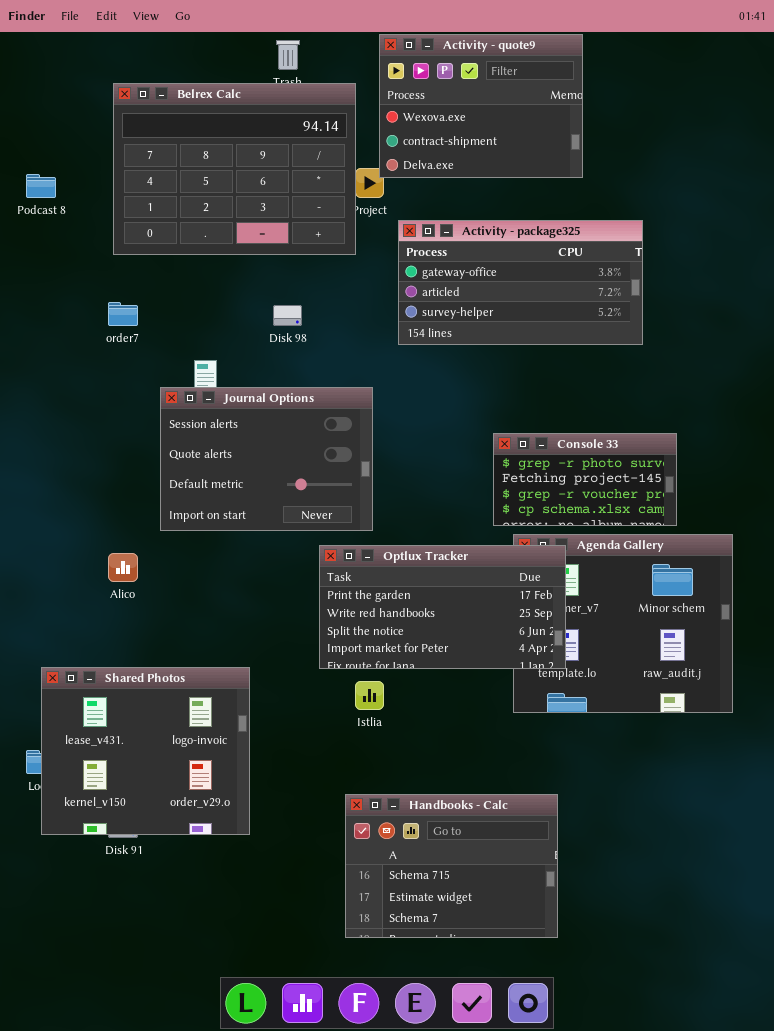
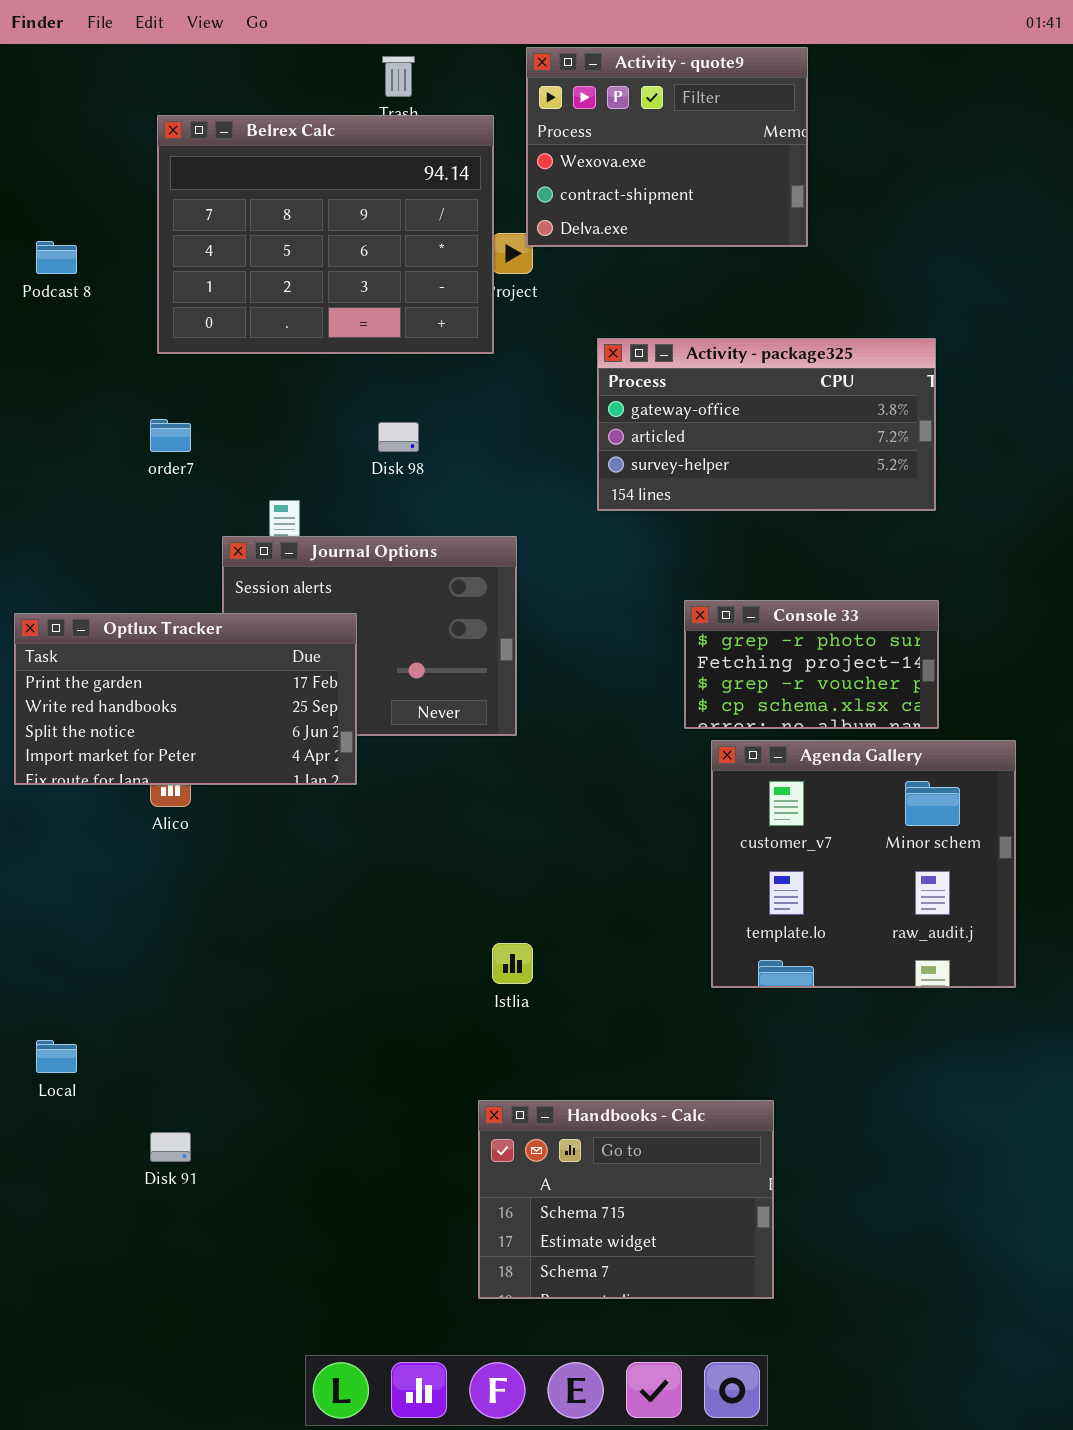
Activity - package325: [398,220,643,345] -> [597,338,936,511], moved
Optlux Tracker: [319,545,566,669] -> [14,613,357,785], moved
Shared Photos: [41,667,250,835] -> none, closed

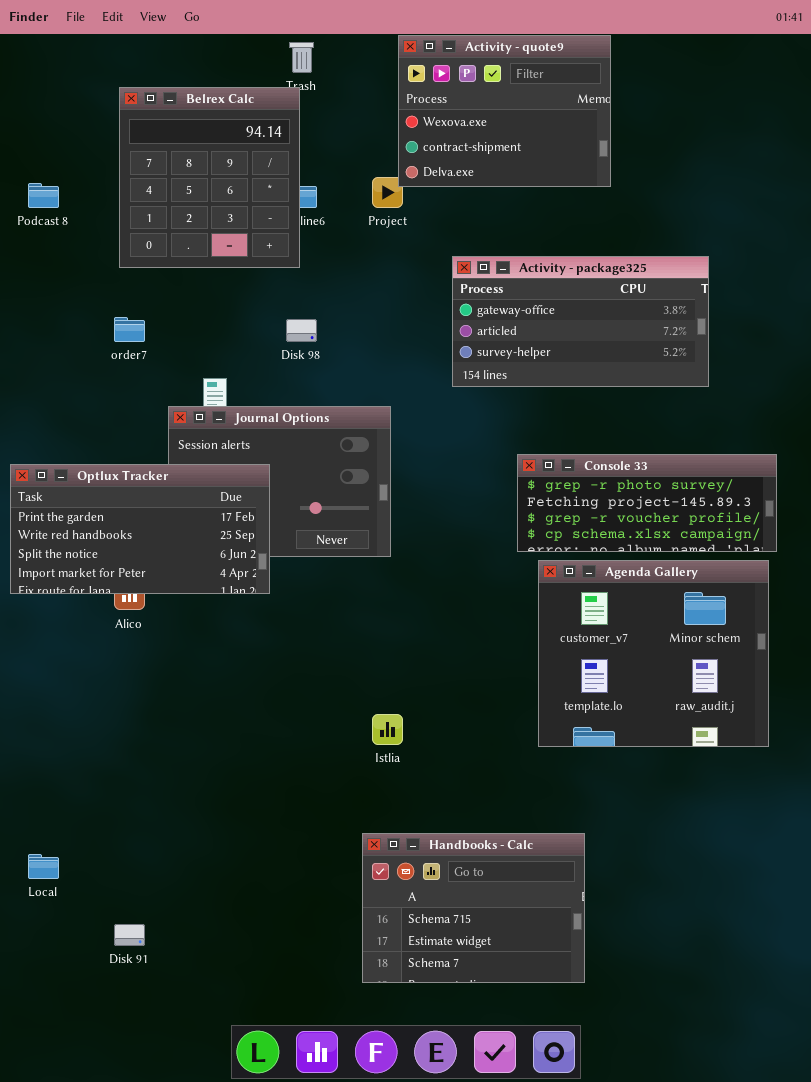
Belrex Calc: [157,115,494,354] -> [119,87,300,268], resized
Console 33: [684,600,939,729] -> [517,454,777,552], resized
Local: [36,1040,77,1073] -> [28,854,59,879], moved
Disk 91: [150,1132,191,1162] -> [114,924,145,946], moved

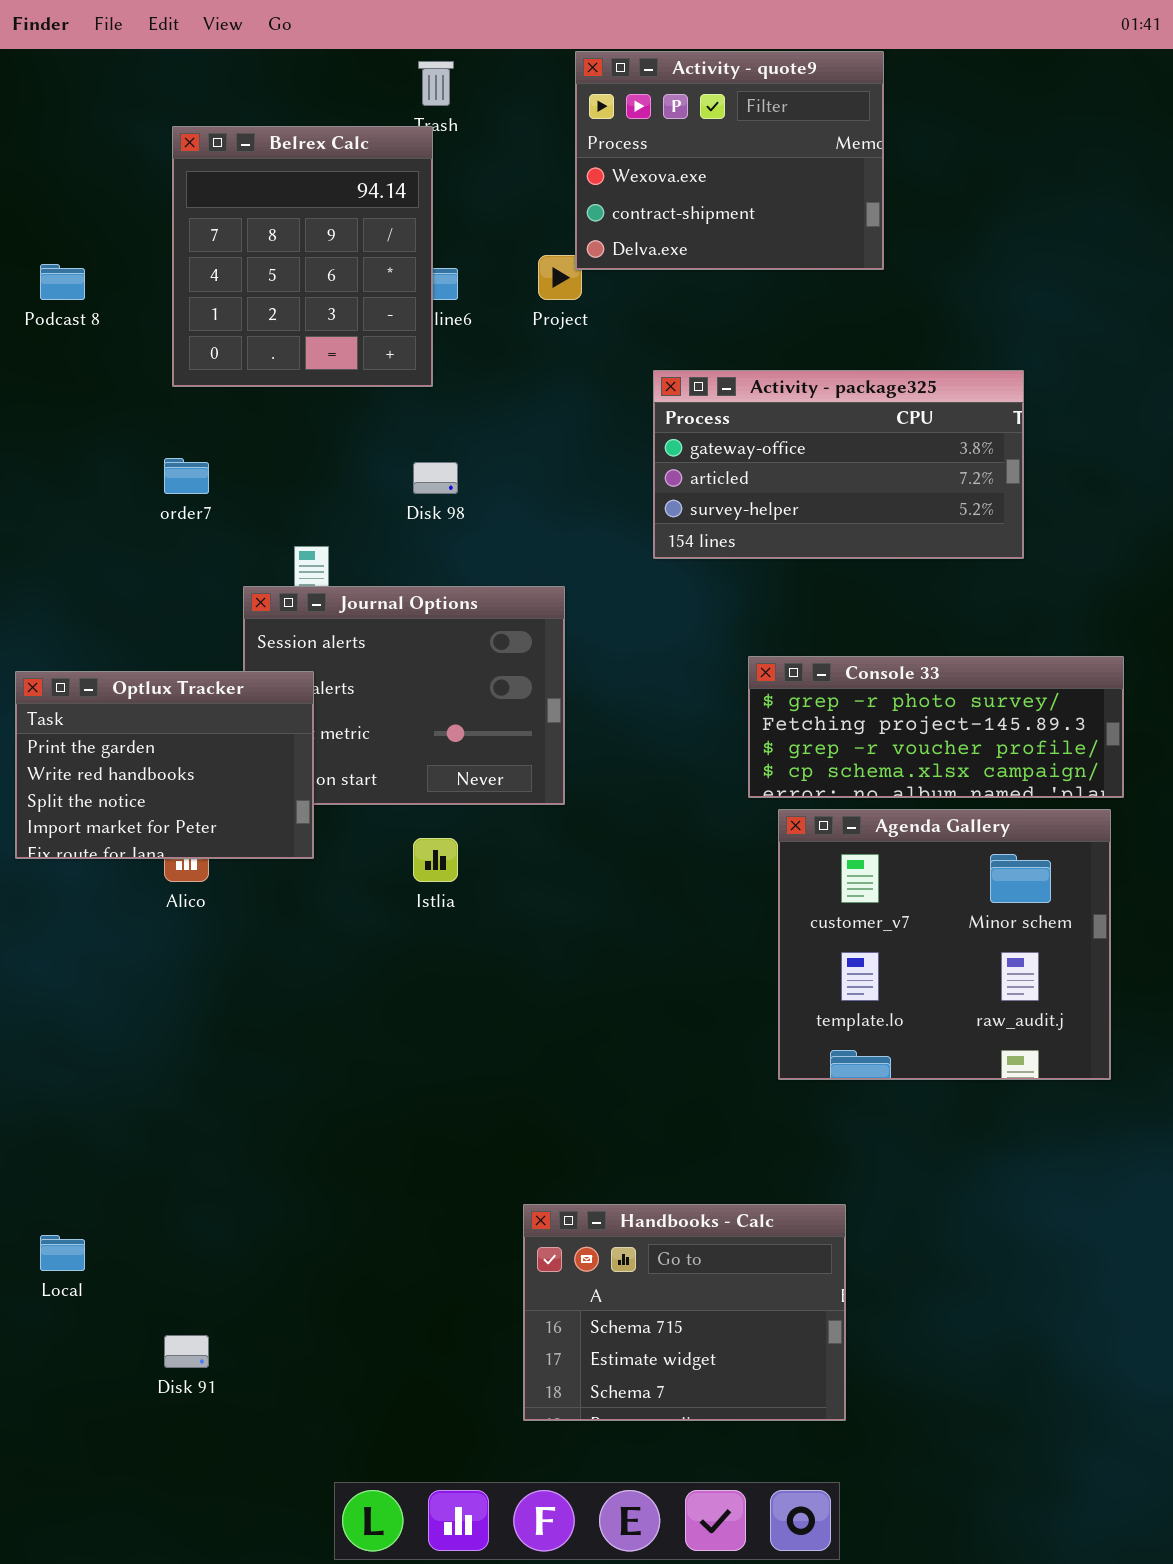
Optlux Tracker: [10,464,270,594] -> [15,671,314,859], resized
Istlia: [372,714,403,745] -> [413,838,458,882], moved

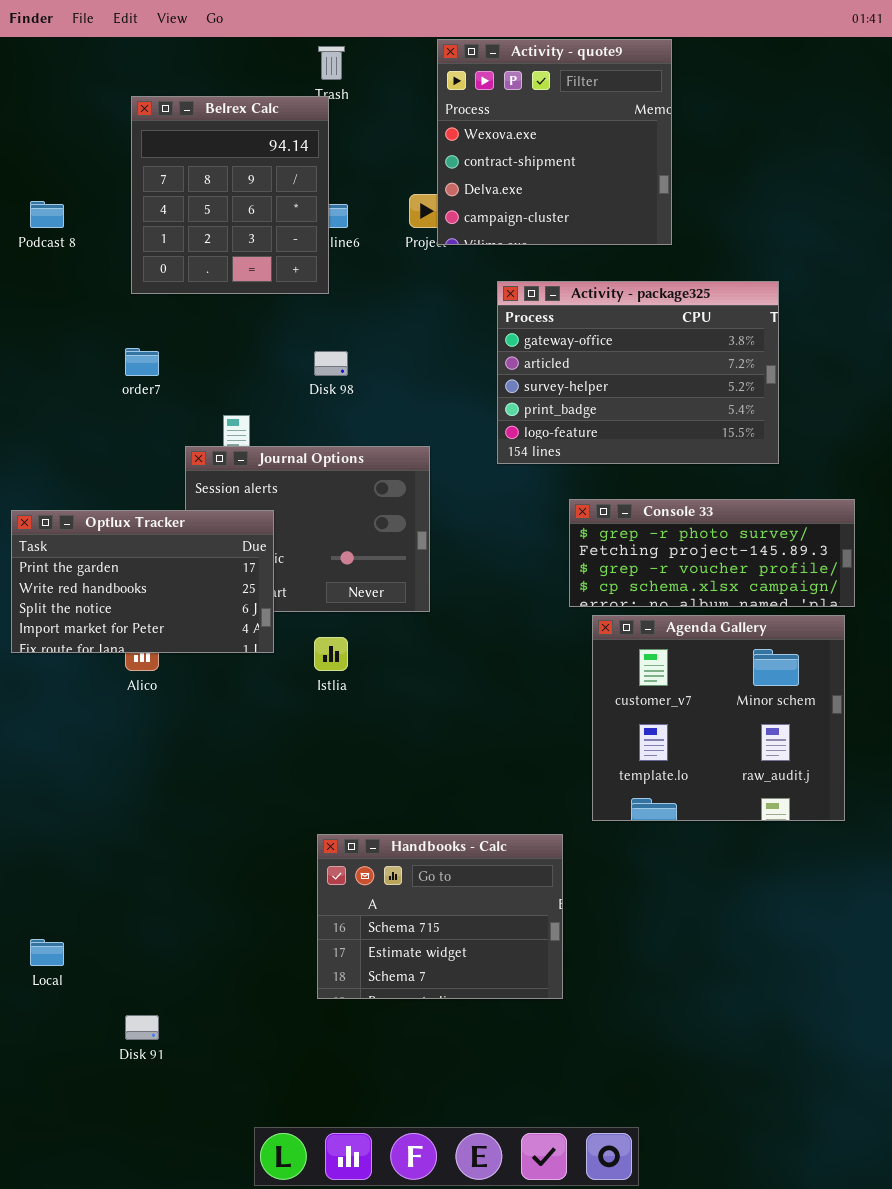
Activity - quote9: [575,51,884,270] -> [437,39,672,245], resized
Activity - package325: [653,370,1024,559] -> [497,281,779,464], resized
Optlux Tracker: [15,671,314,859] -> [11,510,274,653], resized
Handbooks - Calc: [523,1204,846,1421] -> [317,834,563,999], moved

